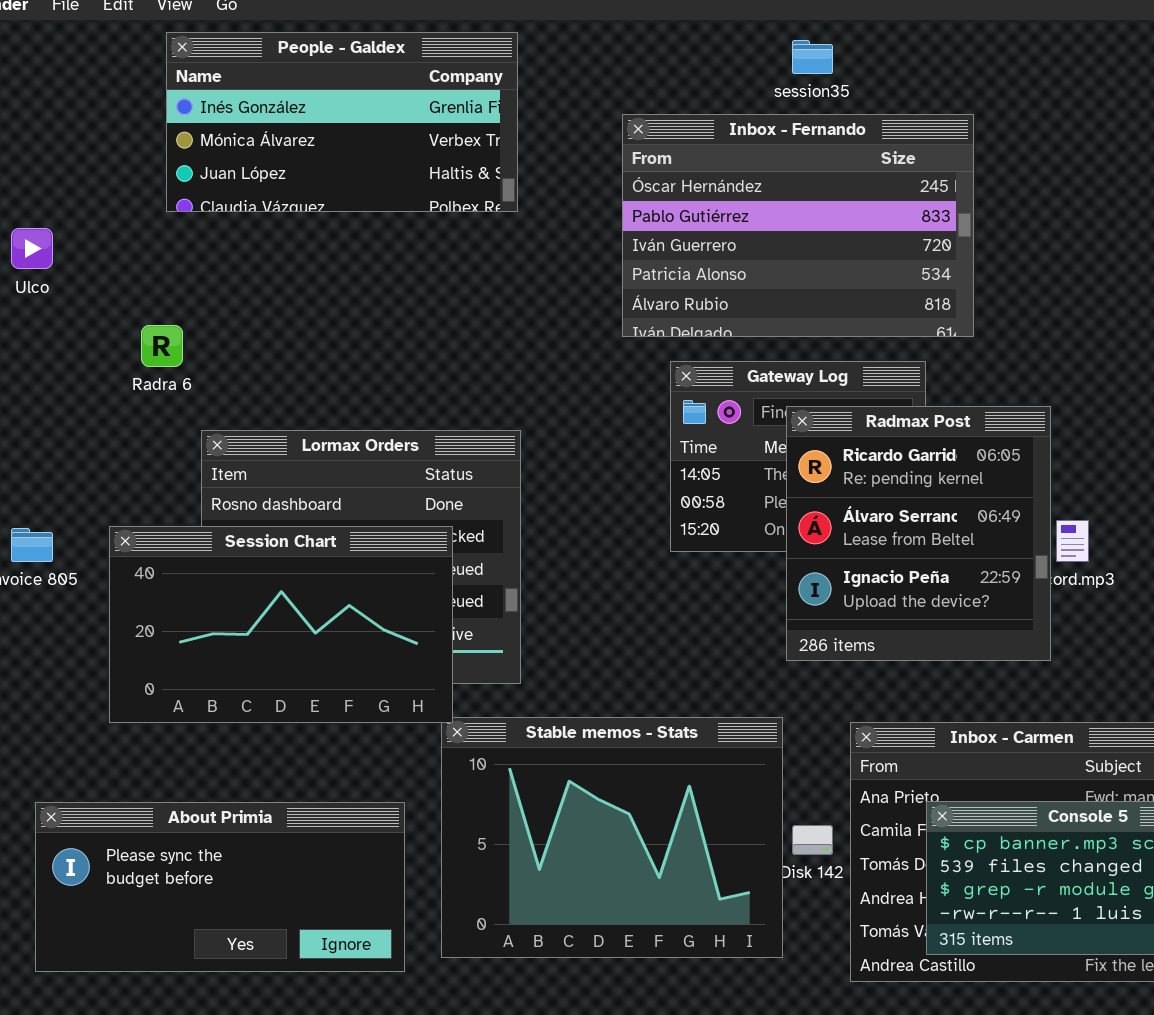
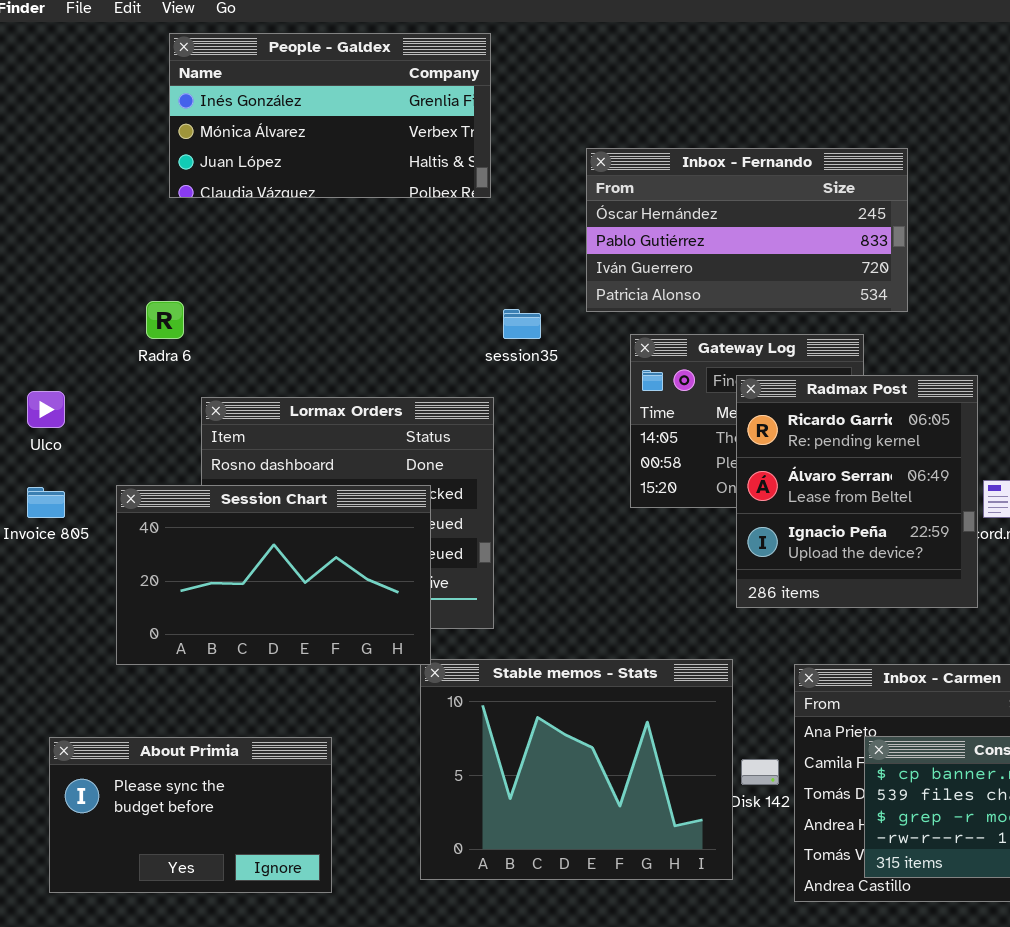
session35: [792,40,833,74] -> [503,309,541,339], moved
Inbox - Fernando: [622,114,974,337] -> [586,148,908,312], resized
Ulco: [11,228,53,269] -> [27,391,65,428], moved
About Primia: [35,802,405,972] -> [49,737,332,893], resized

